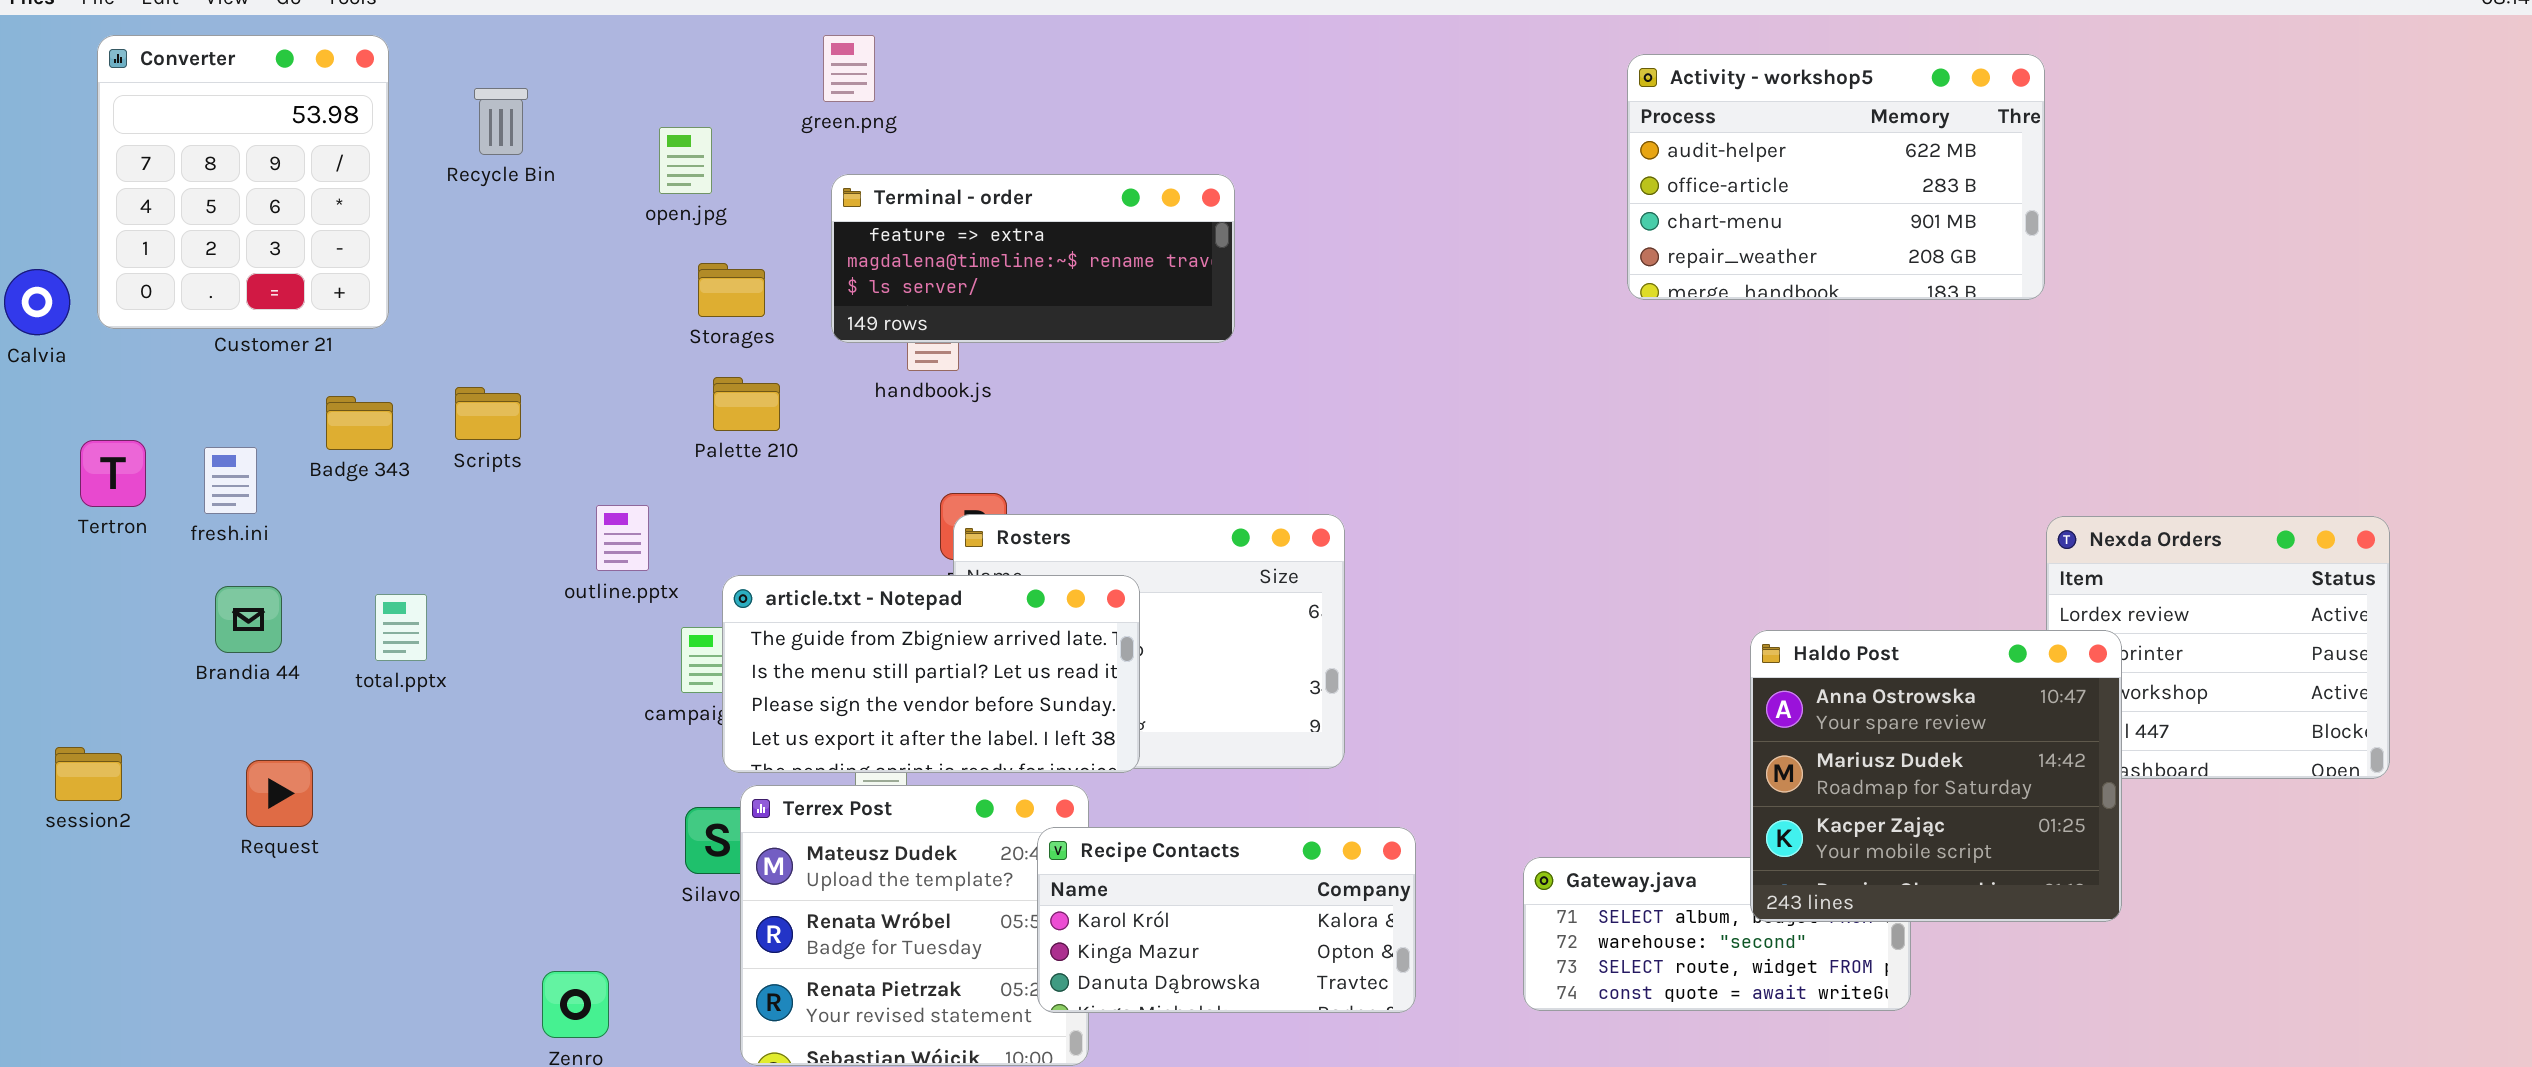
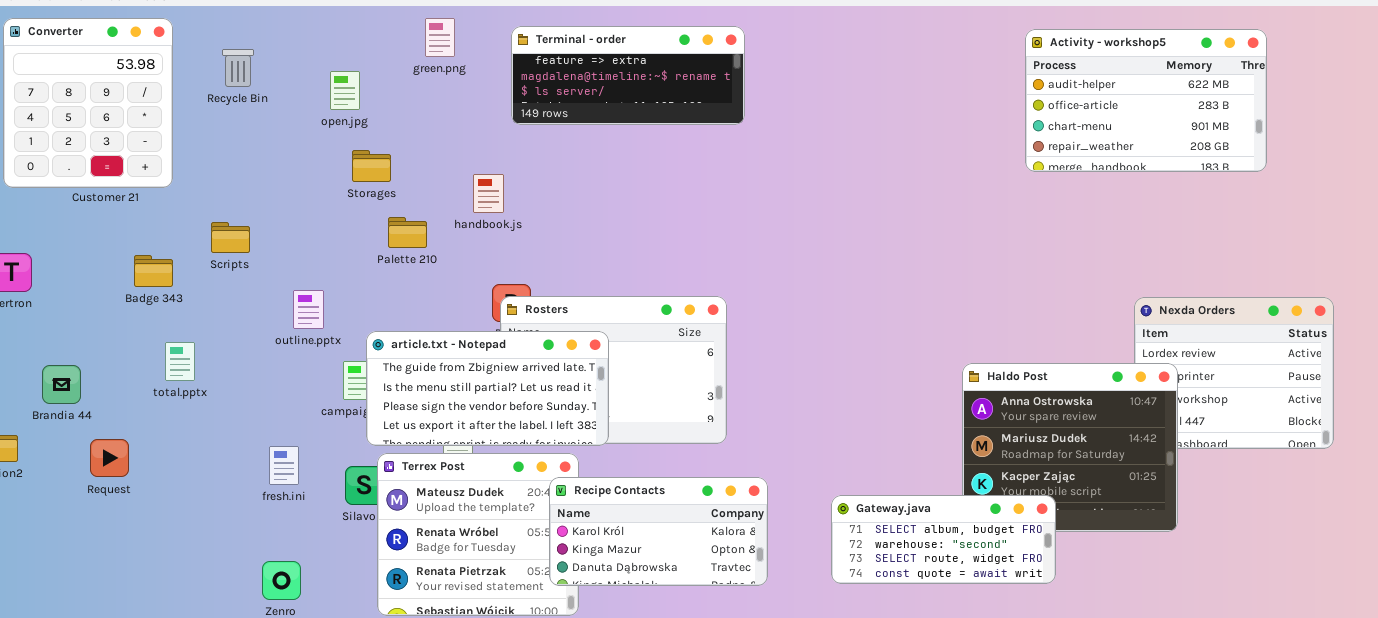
Activity - workshop5: [1627,54,2045,300] -> [1025,29,1267,172], moved
Terminal - order: [831,174,1235,343] -> [511,26,745,125], moved
Palette 210: [713,377,780,431] -> [388,217,427,248], moved
Badge 343: [326,396,393,450] -> [134,255,173,287], moved
fresh.ini: [204,447,257,514] -> [269,446,299,485], moved
Brandia 44: [215,586,282,653] -> [42,365,81,404], moved
Gateway.java: [1523,857,1911,1011] -> [831,495,1056,584], raised

